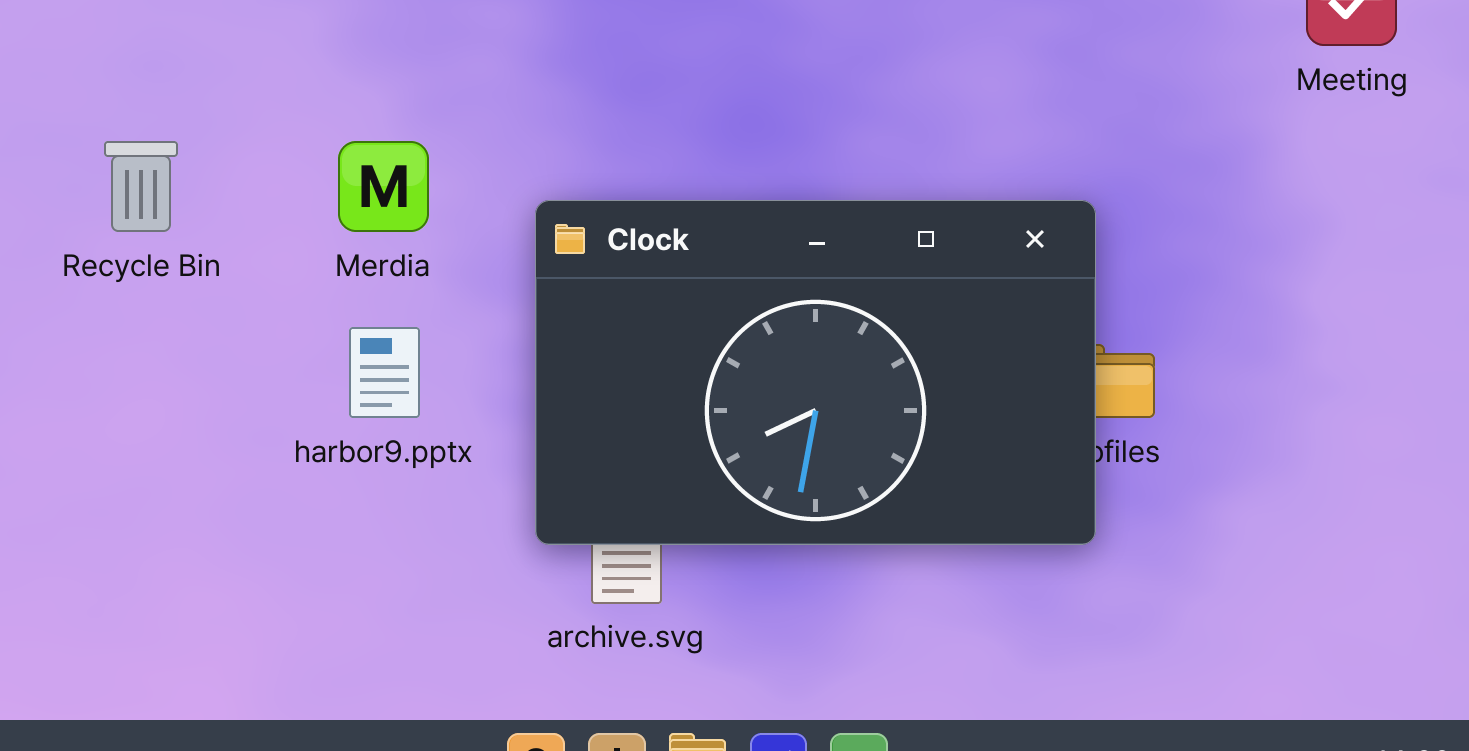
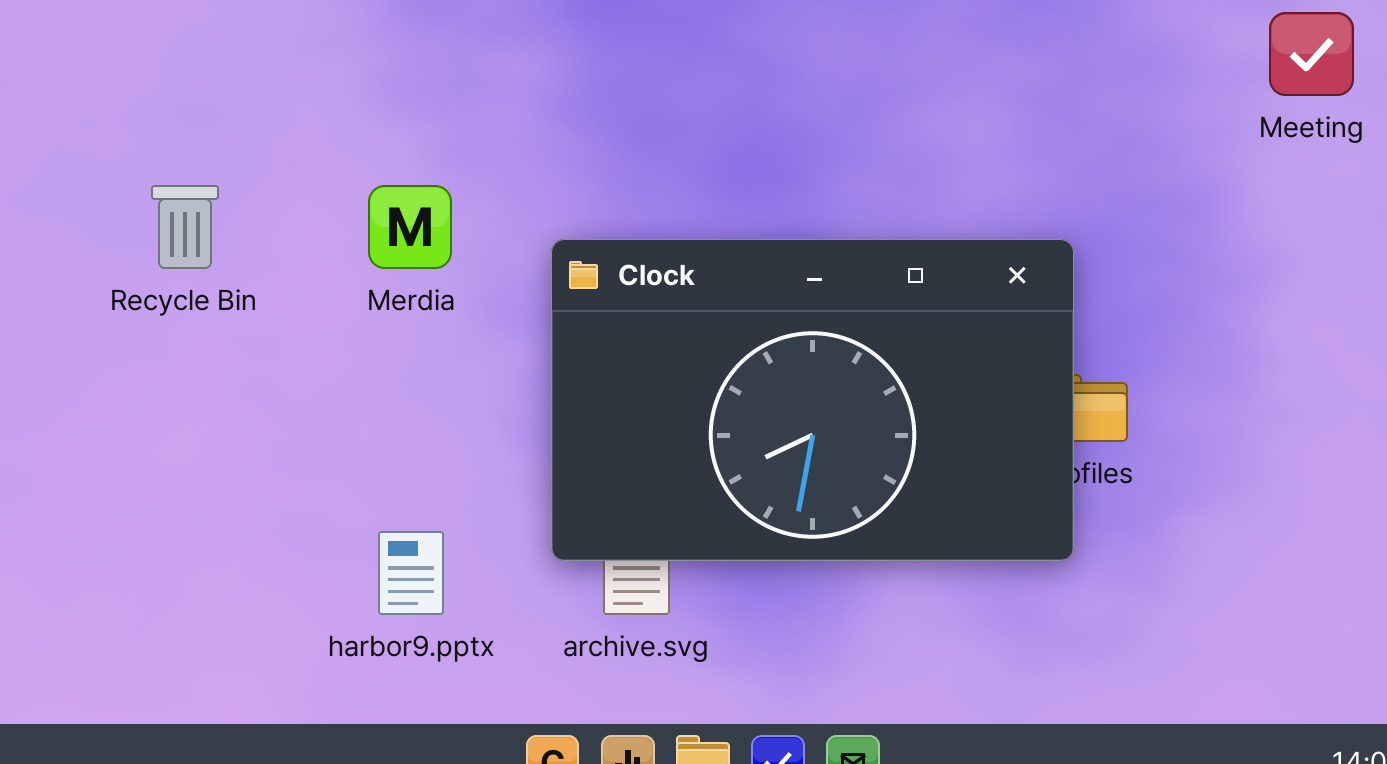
harbor9.pptx: [349,327,420,418] -> [378,531,444,615], moved

